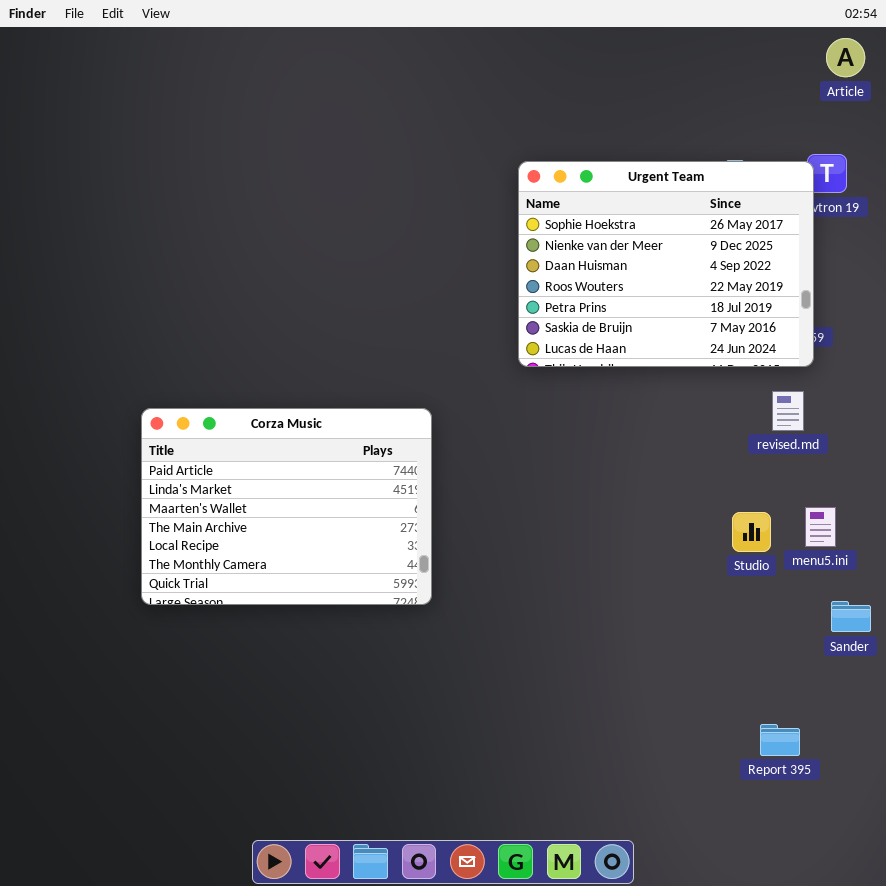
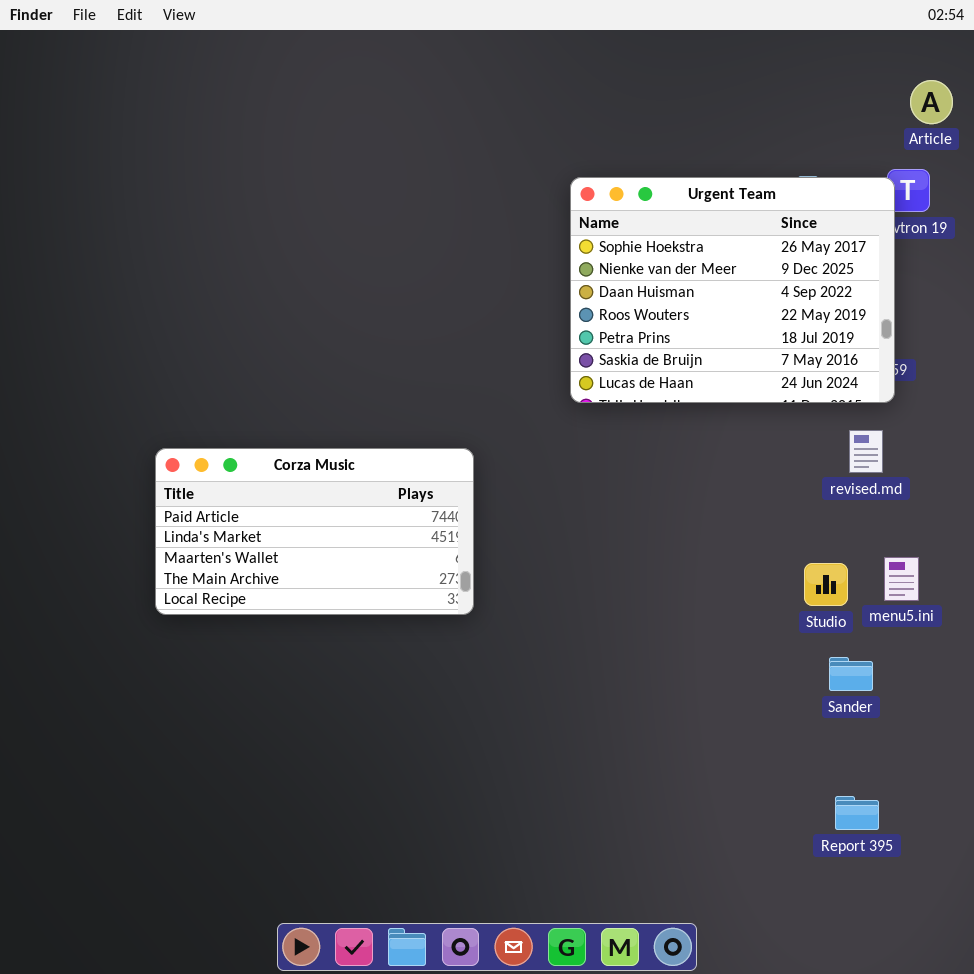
Article: [826,38,865,77] -> [910,80,953,124], moved
Corza Music: [141,408,432,605] -> [155,448,474,615], resized
Sander: [831,601,871,632] -> [829,657,873,691], moved

